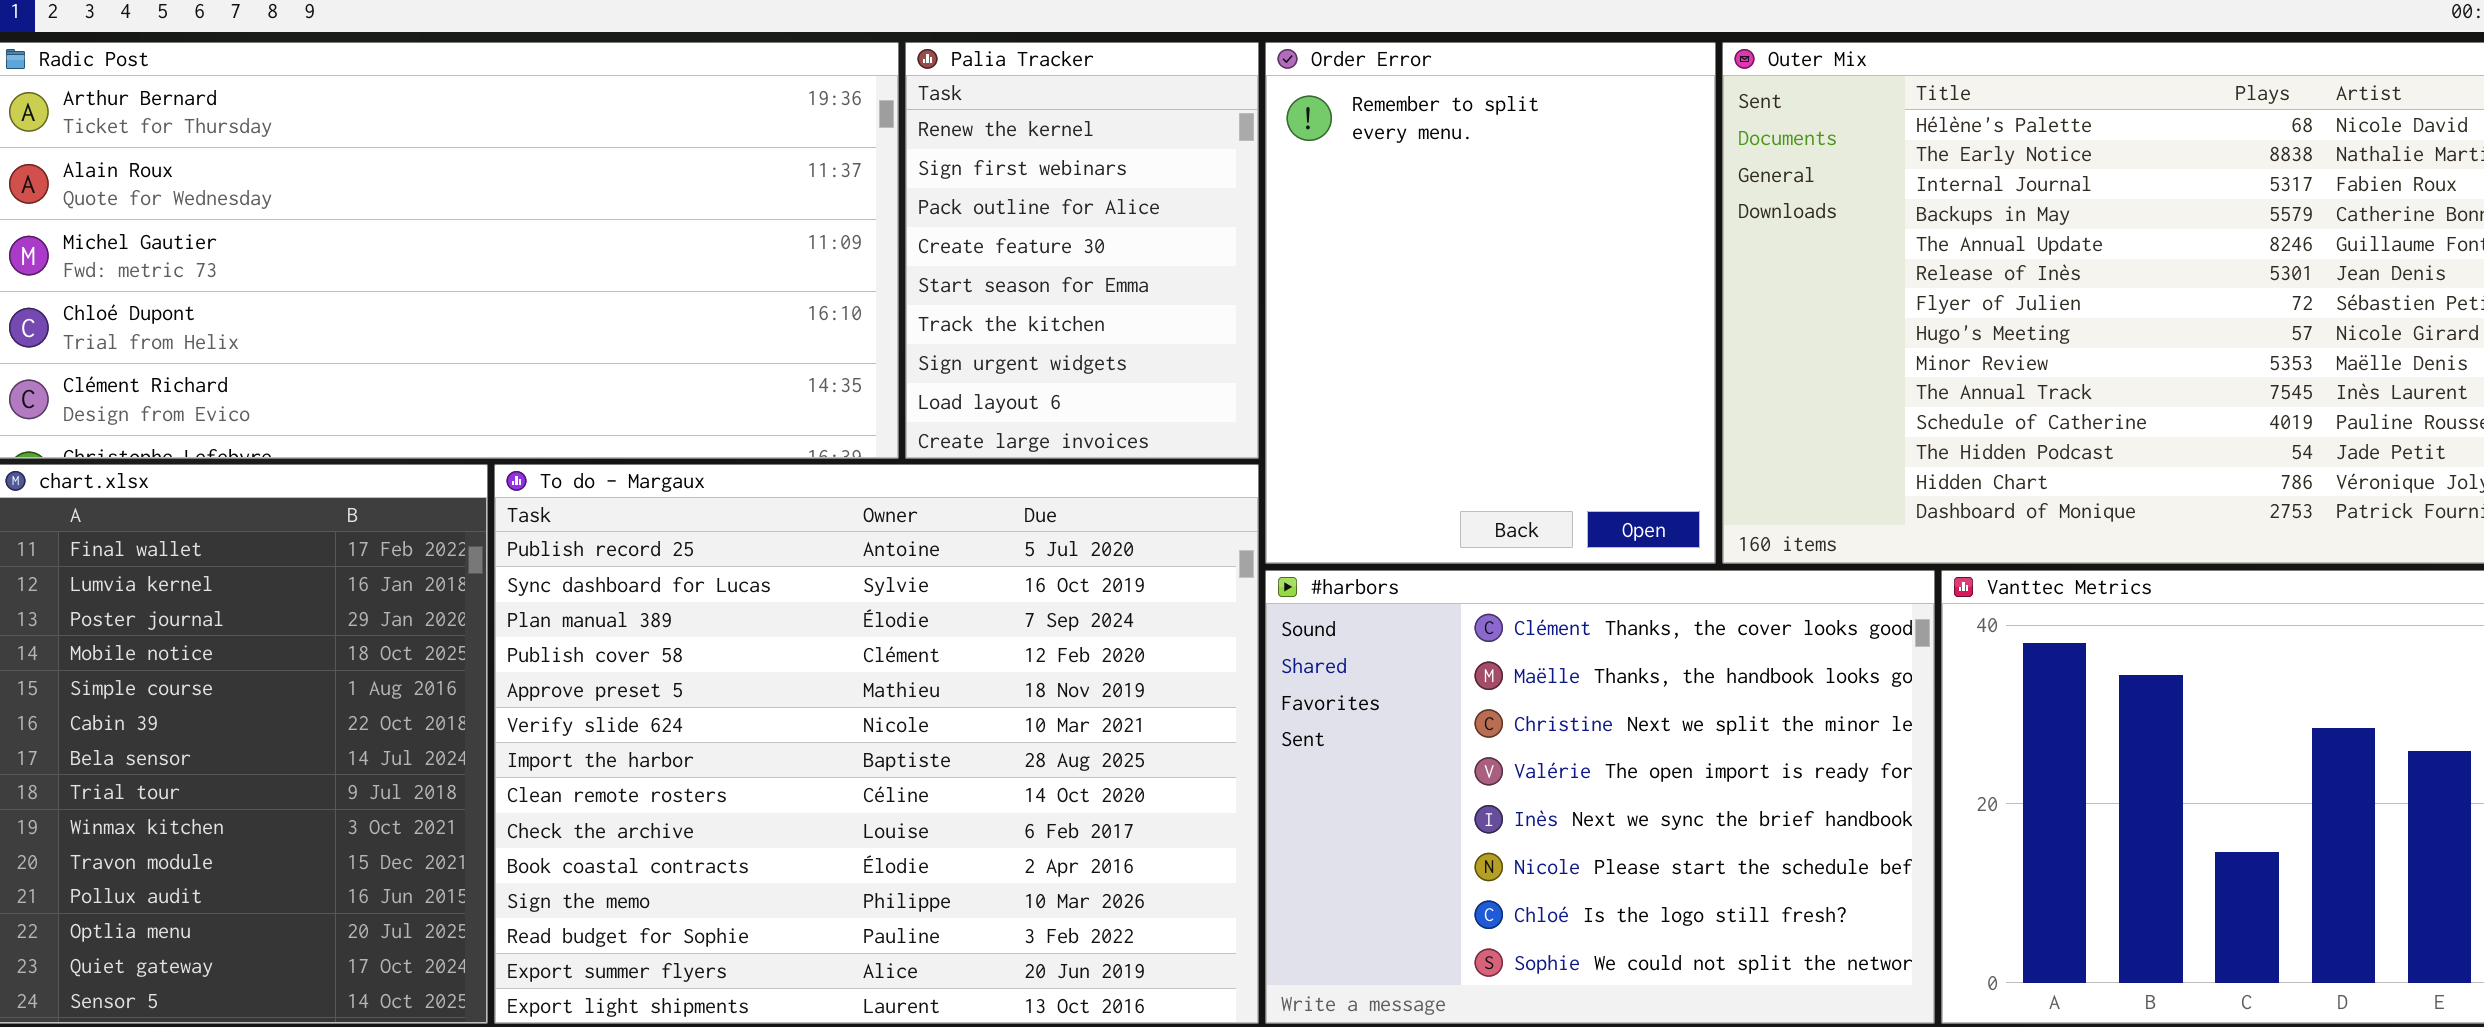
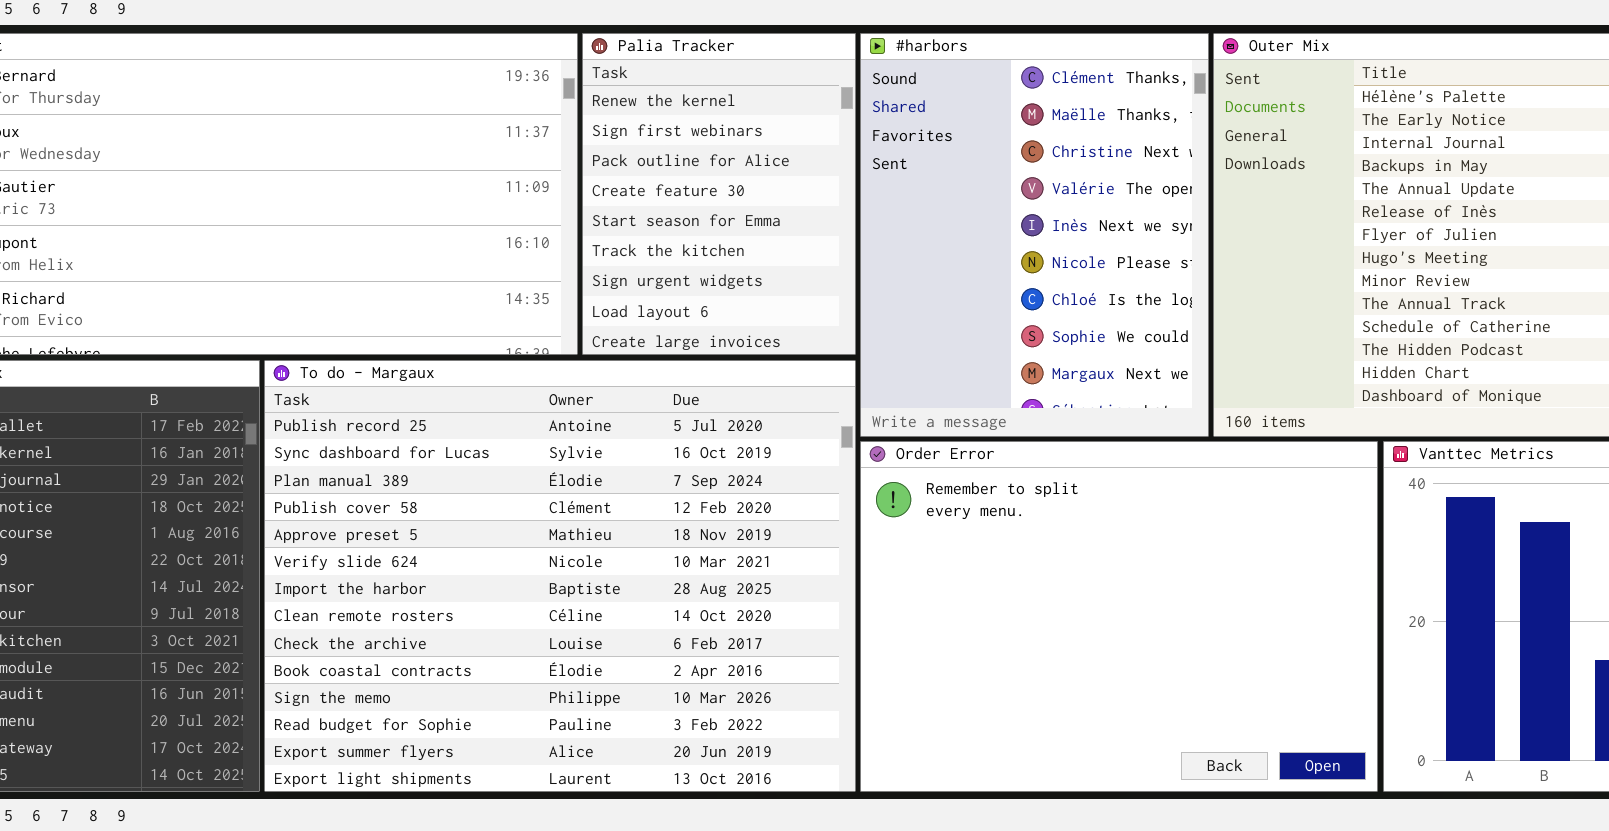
Order Error: [1265,42,1716,564] -> [860,441,1378,792], moved, resized
#harbors: [1265,570,1935,1024] -> [860,33,1209,437], moved, resized

